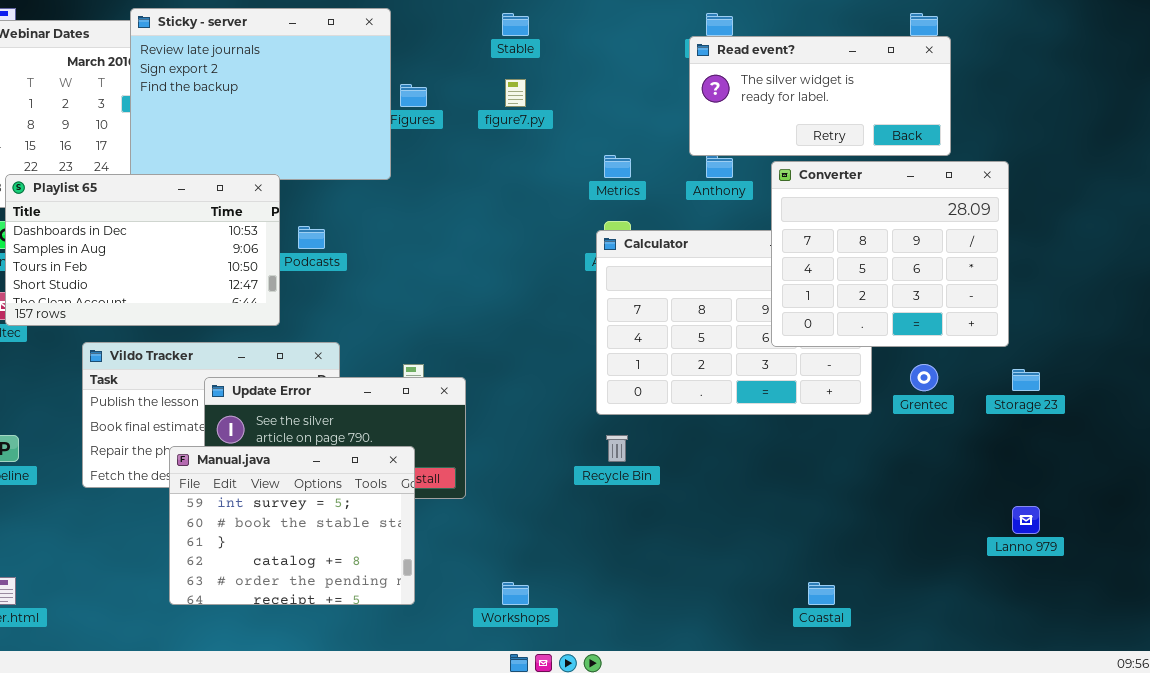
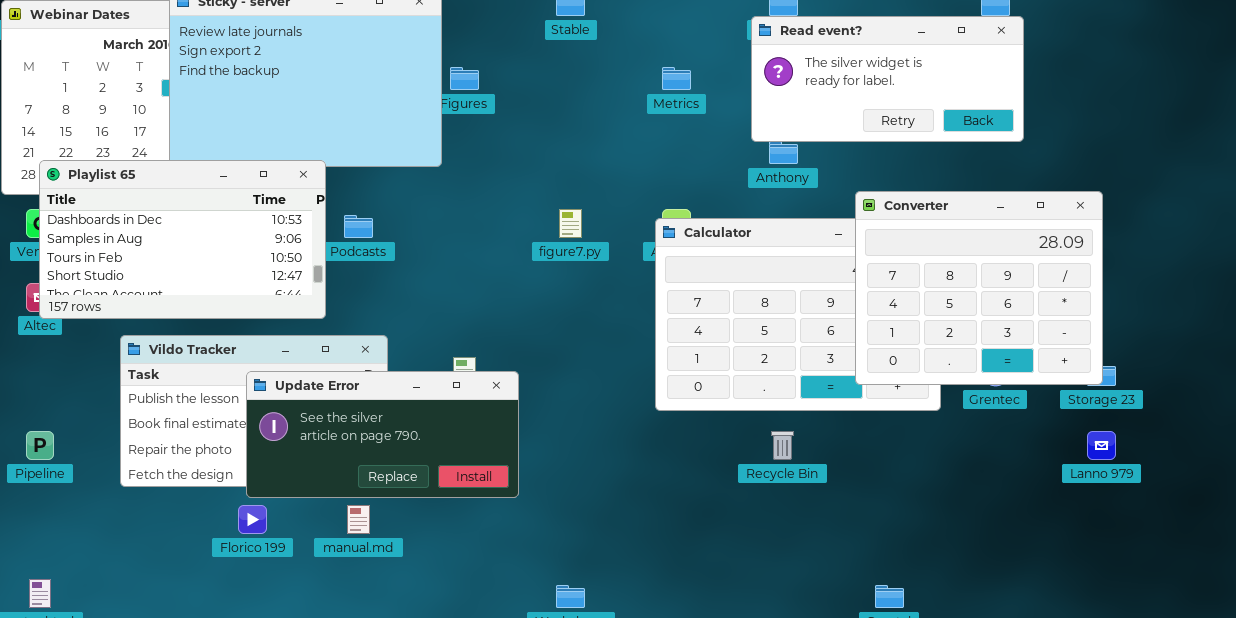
figure7.py: [505,79,526,107] -> [559,209,582,238], moved
Metrics: [604,155,631,178] -> [662,67,691,90], moved
Converter: [771,161,1009,347] -> [855,191,1103,385], moved
Recycle Bin: [606,435,628,462] -> [771,431,794,460], moved
Manual.java: [169,446,415,605] -> none, closed
Lanno 979: [1012,506,1040,534] -> [1087,431,1116,460], moved

